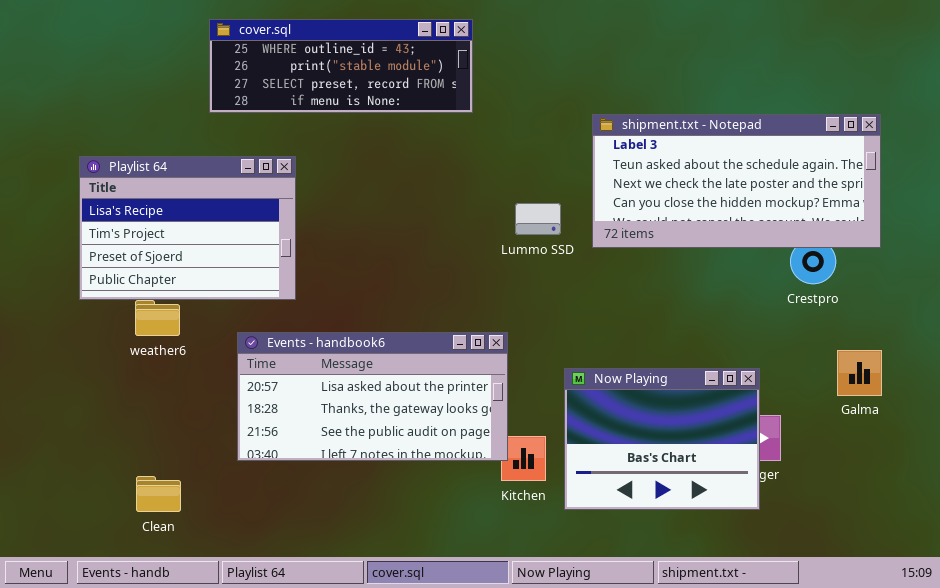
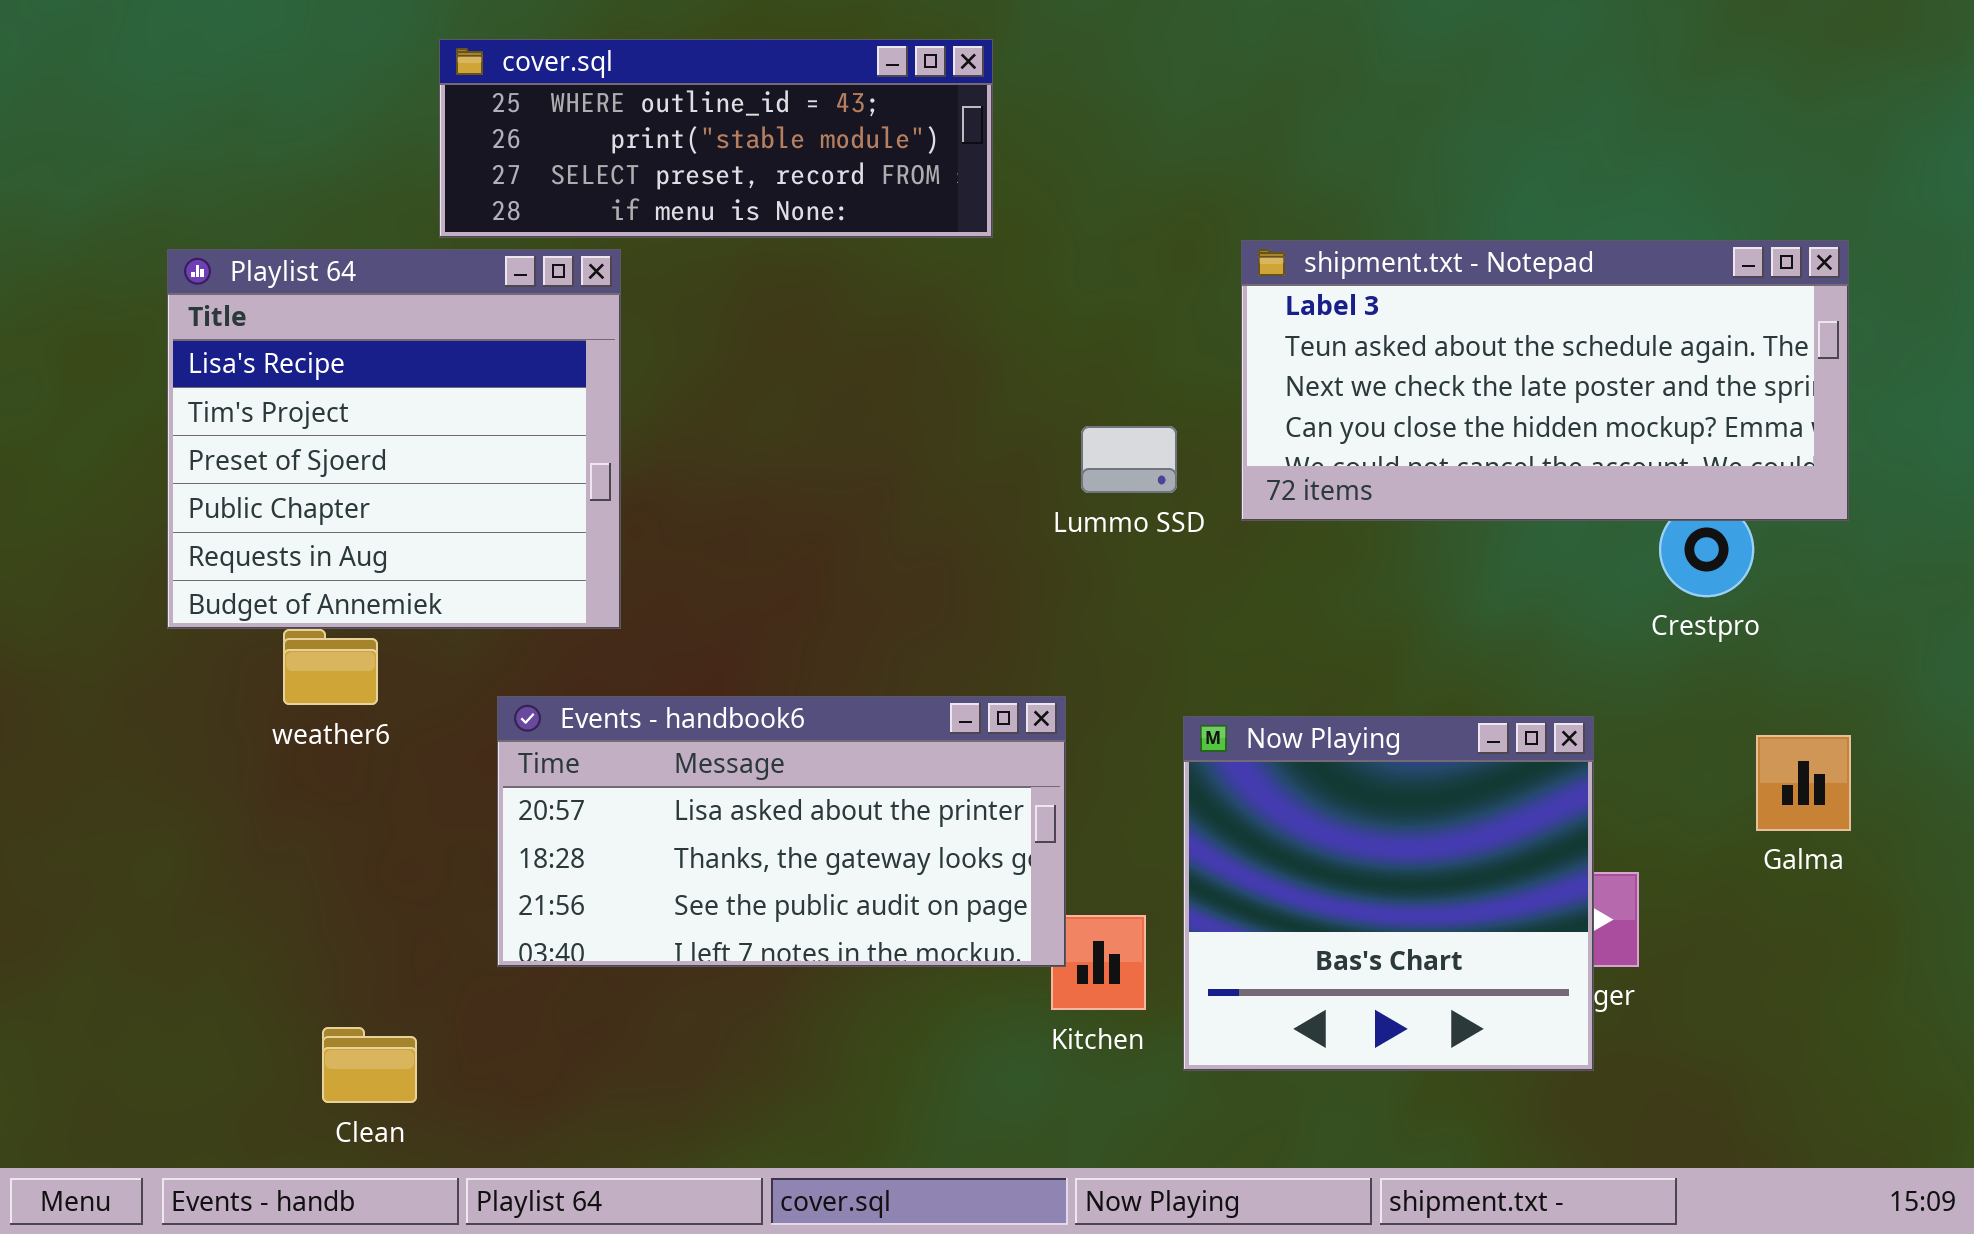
Playlist 64: [79,156,296,300] -> [167,249,621,629], resized
Now Playing: [564,368,760,510] -> [1183,716,1594,1071], resized
Clean: [136,476,181,512] -> [322,1027,417,1103], moved

